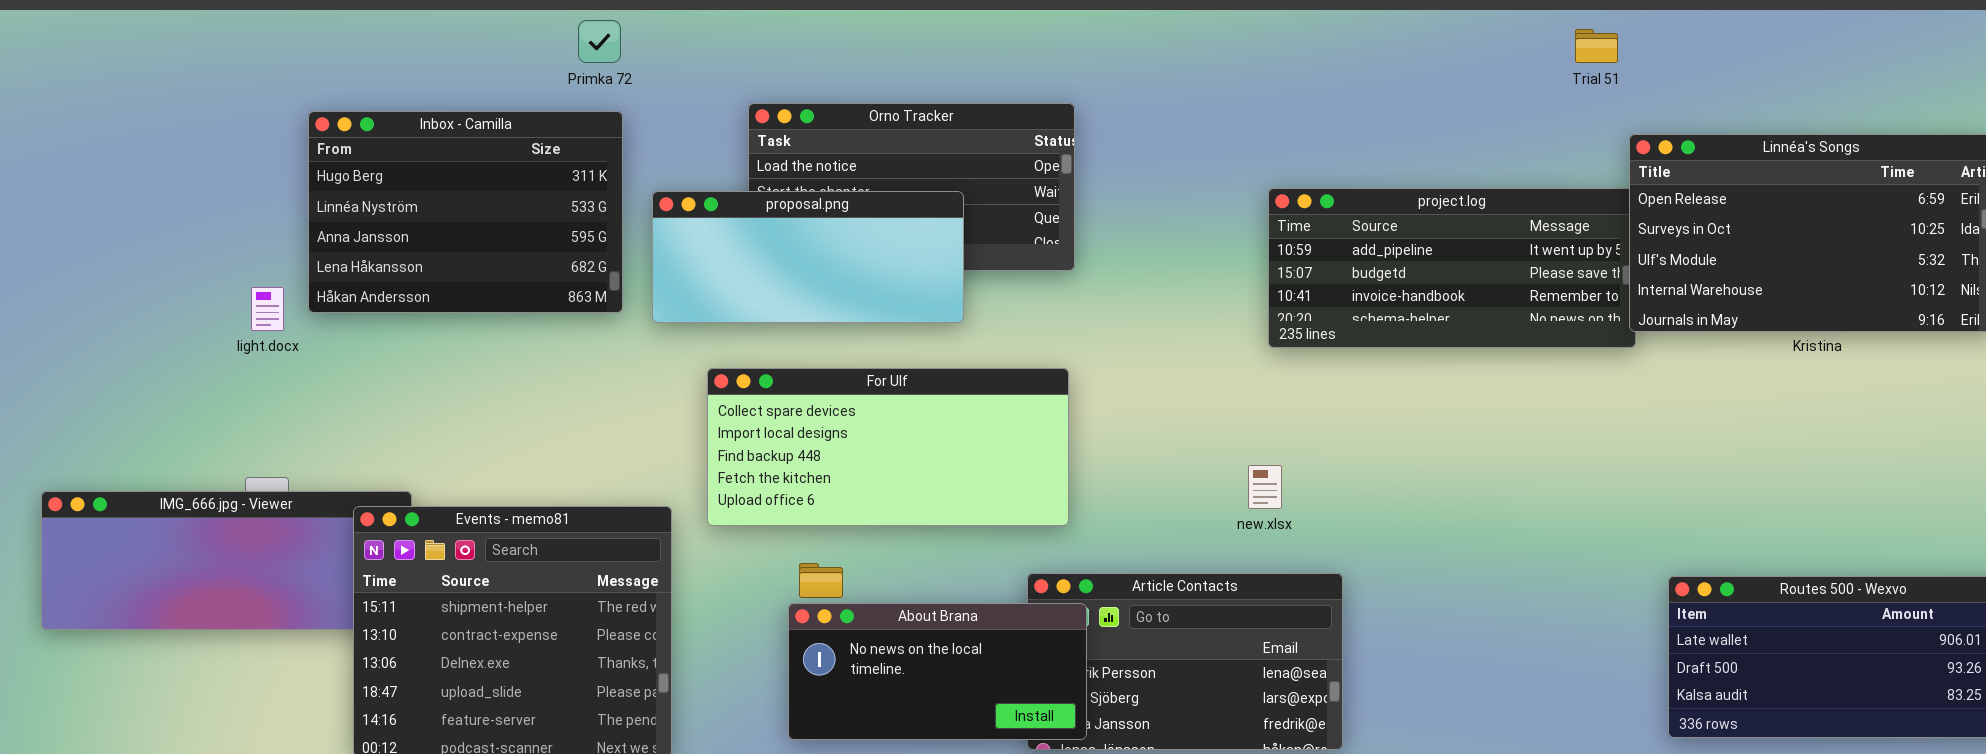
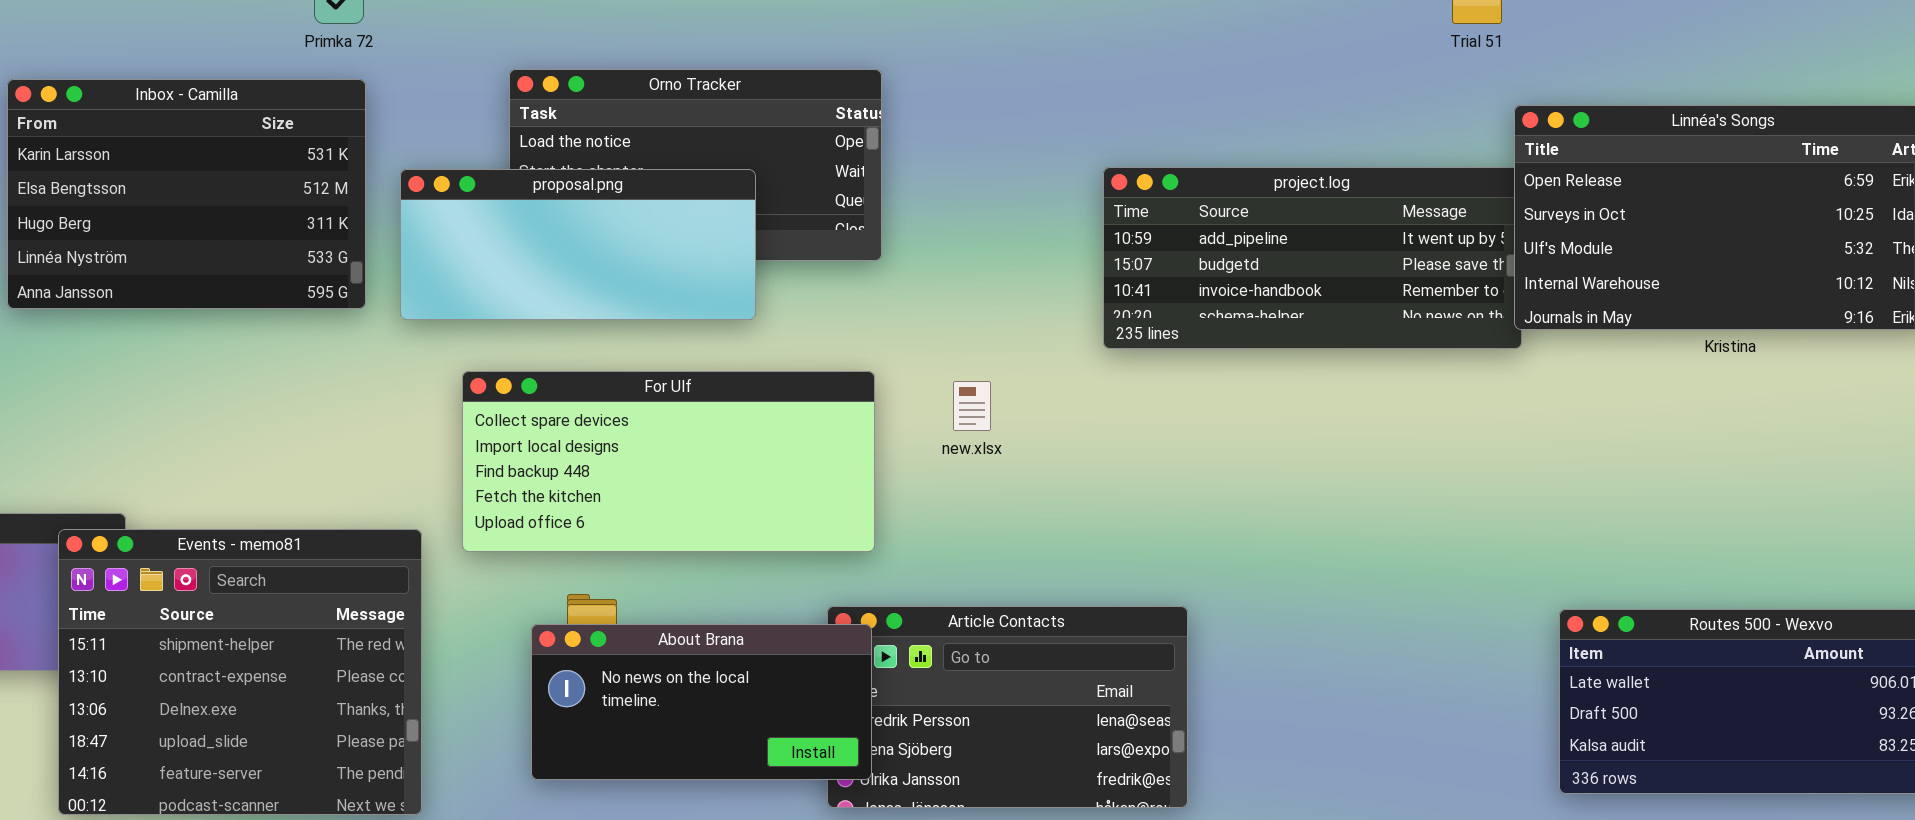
Inbox - Camilla: [308,111,623,313] -> [7,79,366,309], scrolled up 2 rows
new.xlsx: [1248,465,1282,509] -> [953,381,991,431], moved
About Brana: [788,603,1087,740] -> [531,624,872,780], moved

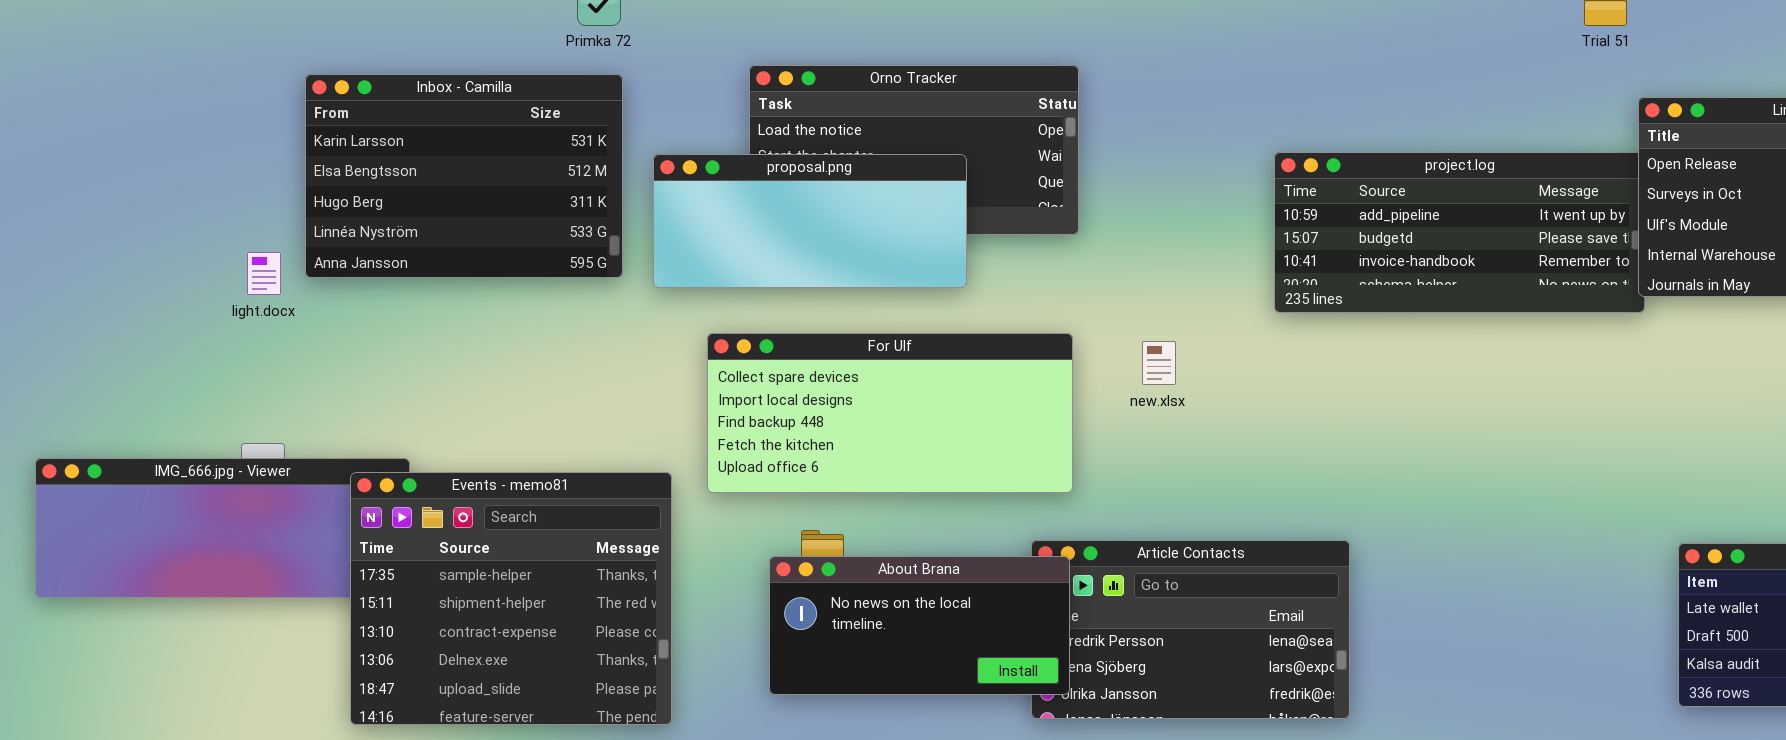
Events - memo81: [58,529,422,815] -> [350,472,672,725], scrolled up 1 row

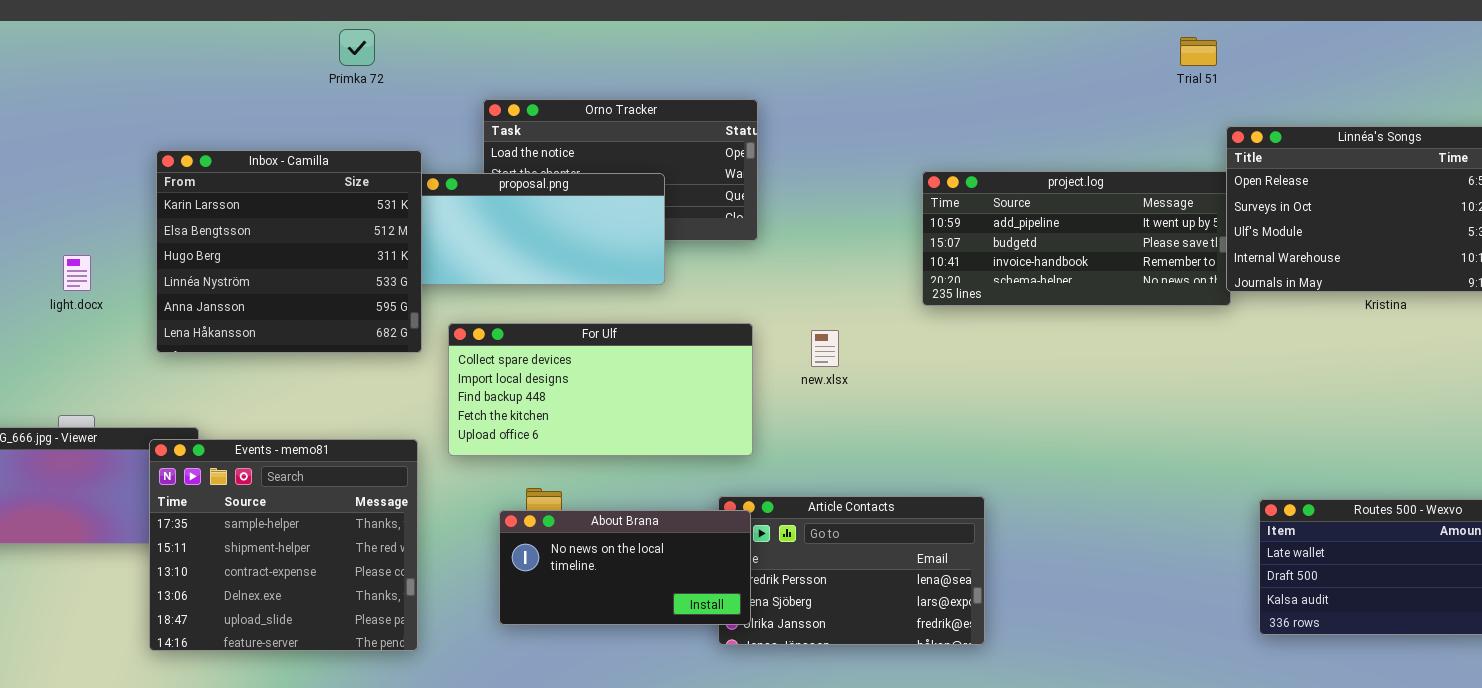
Inbox - Camilla: [305,74,623,278] -> [156,150,422,353], moved, resized

